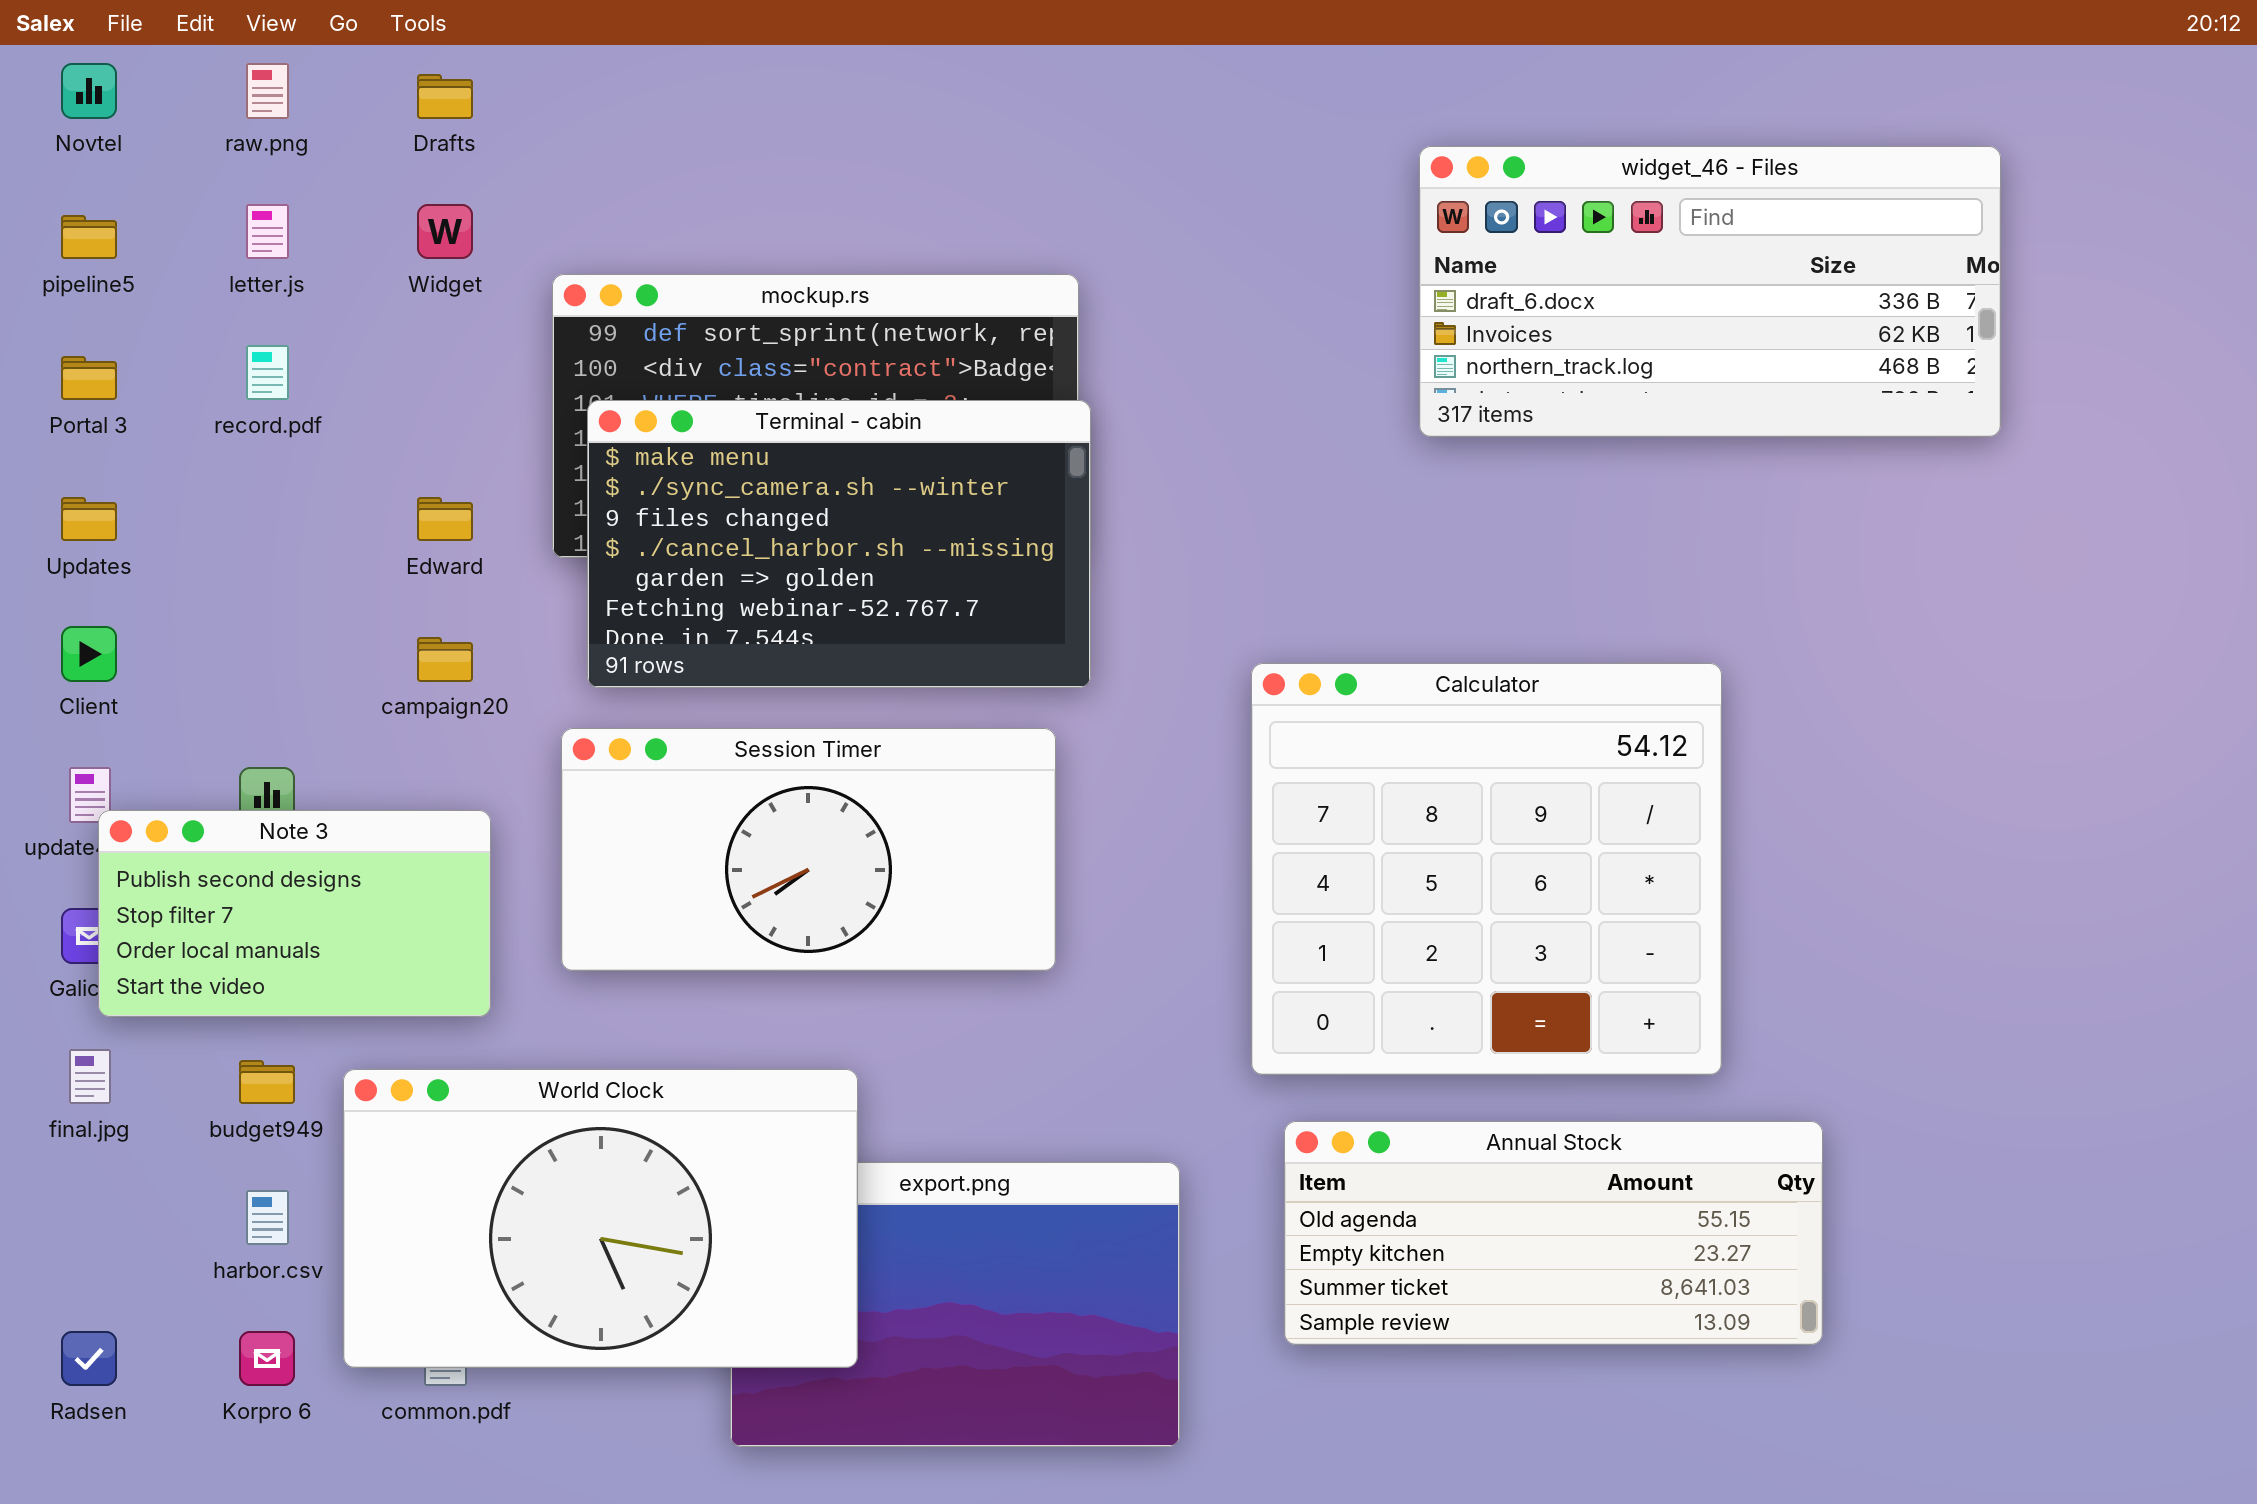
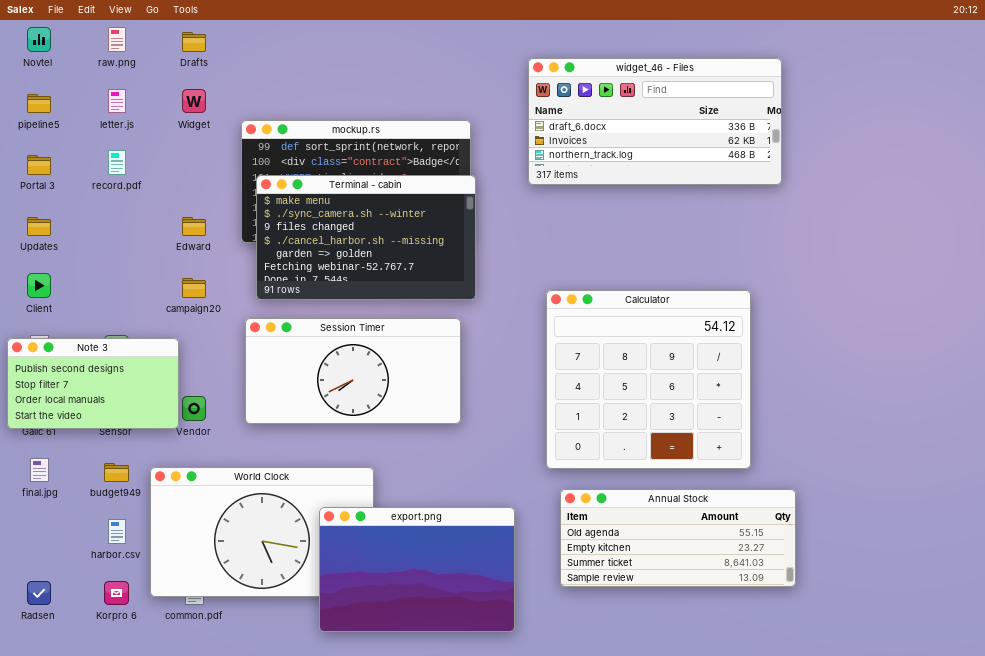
widget_46 - Files: [1419,146,2001,437] -> [528,58,782,185], moved
Note 3: [98,810,491,1017] -> [7,338,179,429], moved
export.png: [730,1162,1180,1447] -> [319,507,515,632], raised

